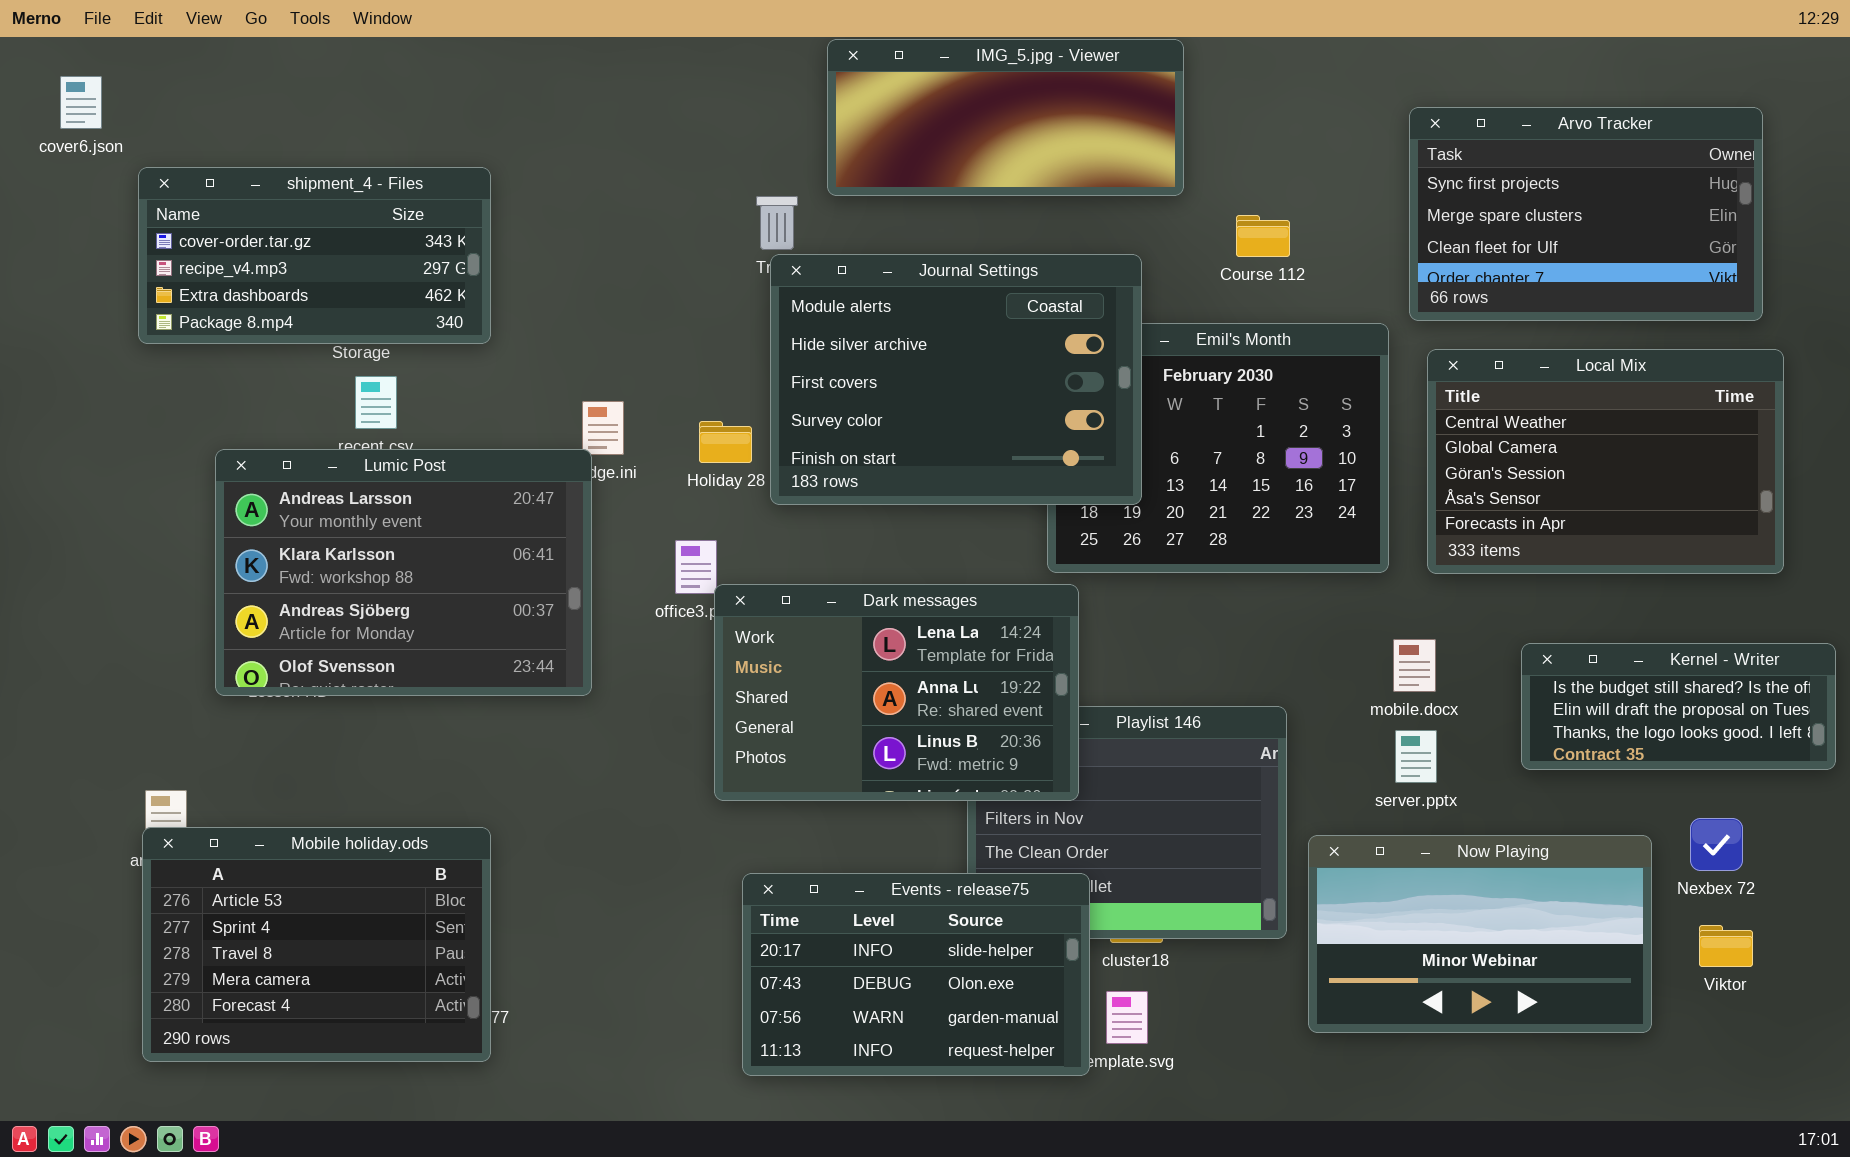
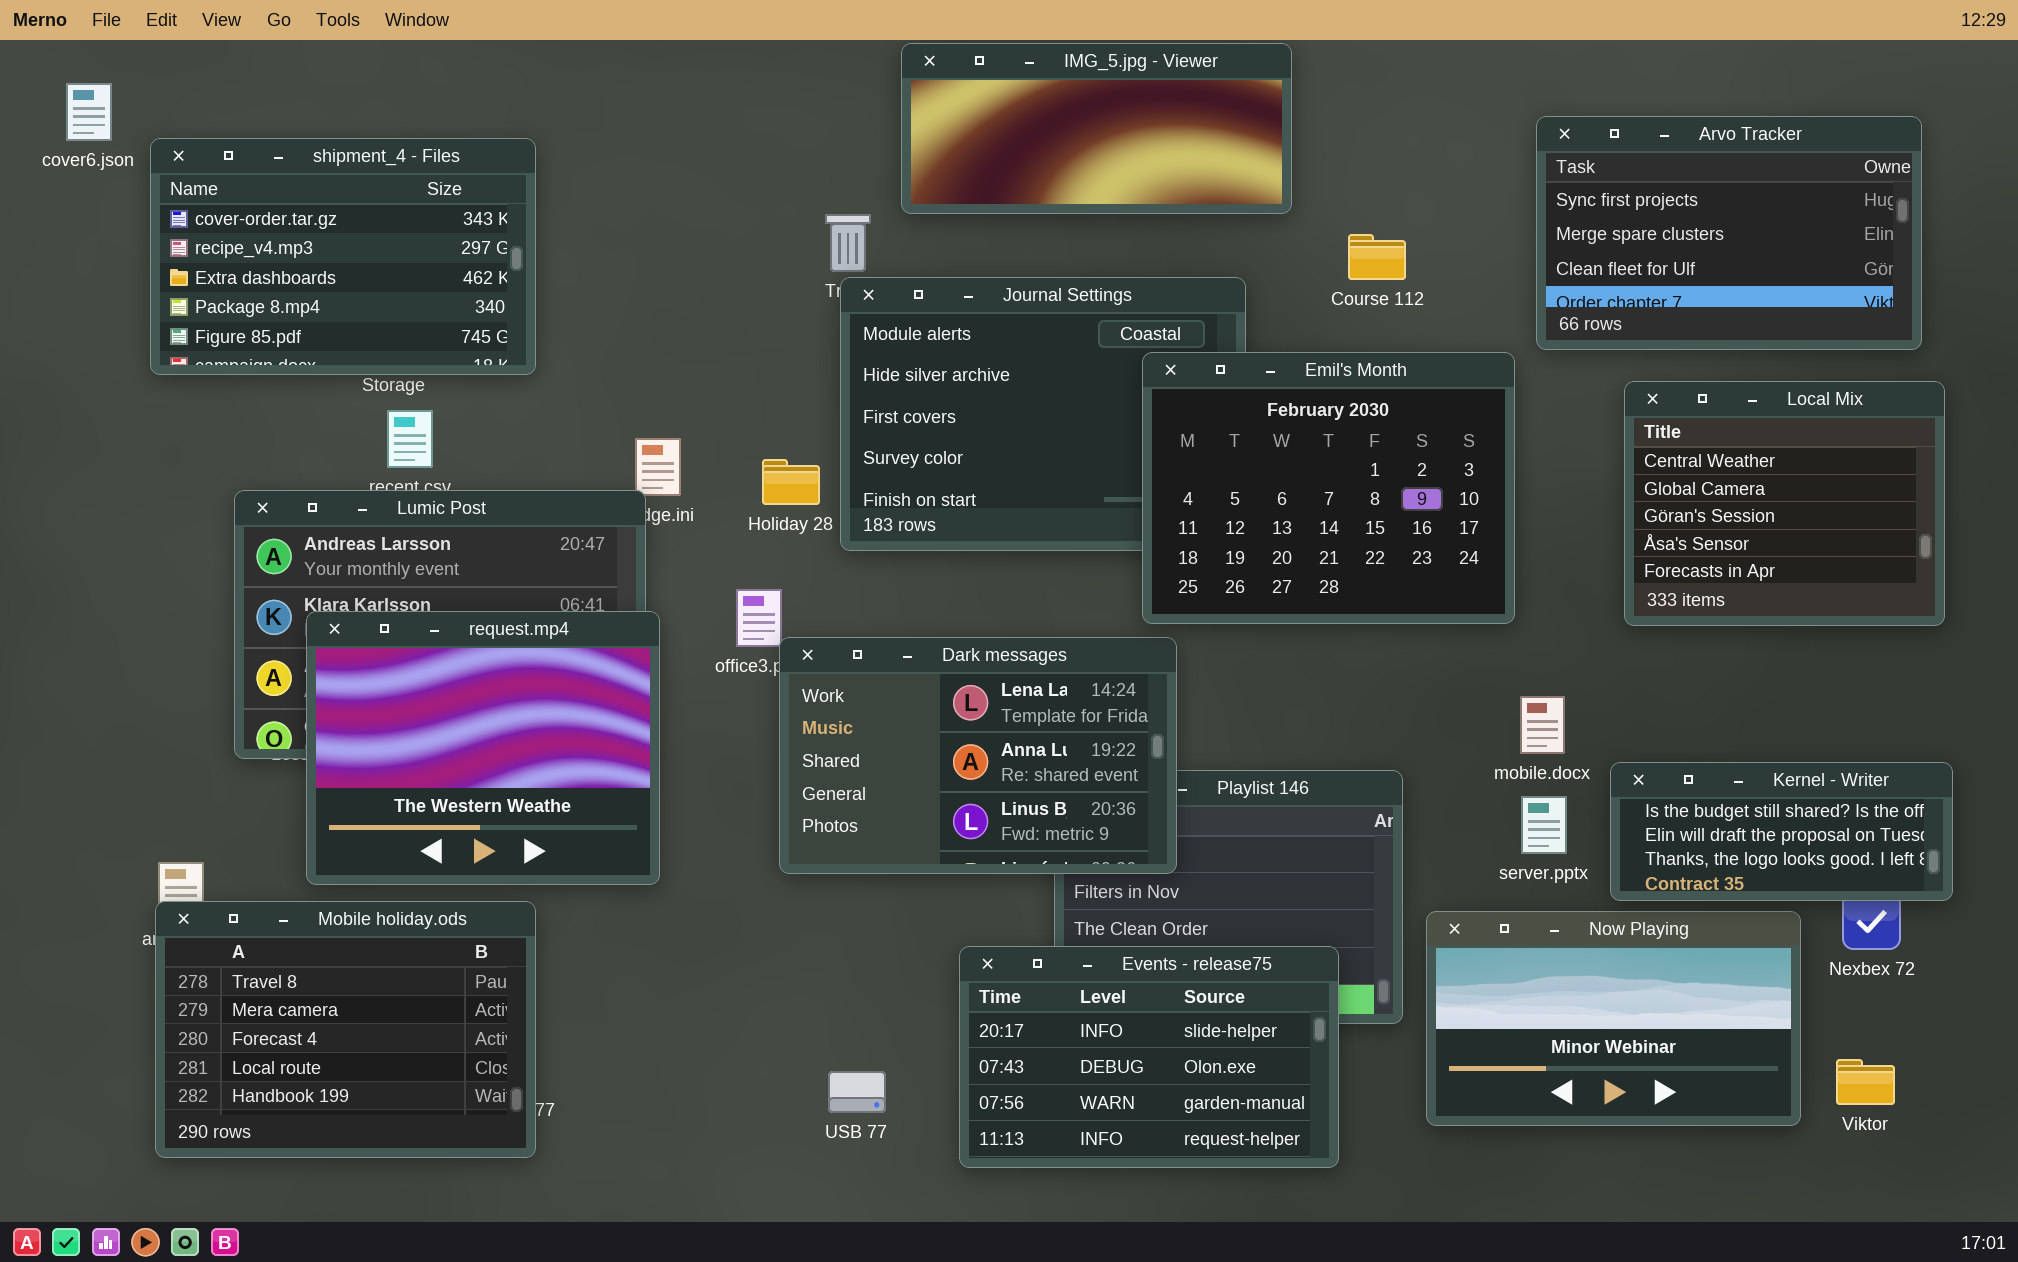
shipment_4 - Files: [138,167,491,344] -> [150,138,536,375], resized
Emil's Month: [1047,323,1389,573] -> [1142,352,1515,624], raised
Local Mix: [1427,349,1784,574] -> [1624,381,1945,626], resized
request.mp4: none -> [306,611,660,885], opened
Kernel - Writer: [1521,643,1836,770] -> [1610,762,1953,901], moved
Mobile holiday.ods: [142,827,491,1062] -> [155,901,536,1158], scrolled down 2 rows
Events - release75: [742,873,1090,1076] -> [959,946,1339,1168], moved
Viktor: [1699,925,1753,967] -> [1836,1059,1895,1105], moved

